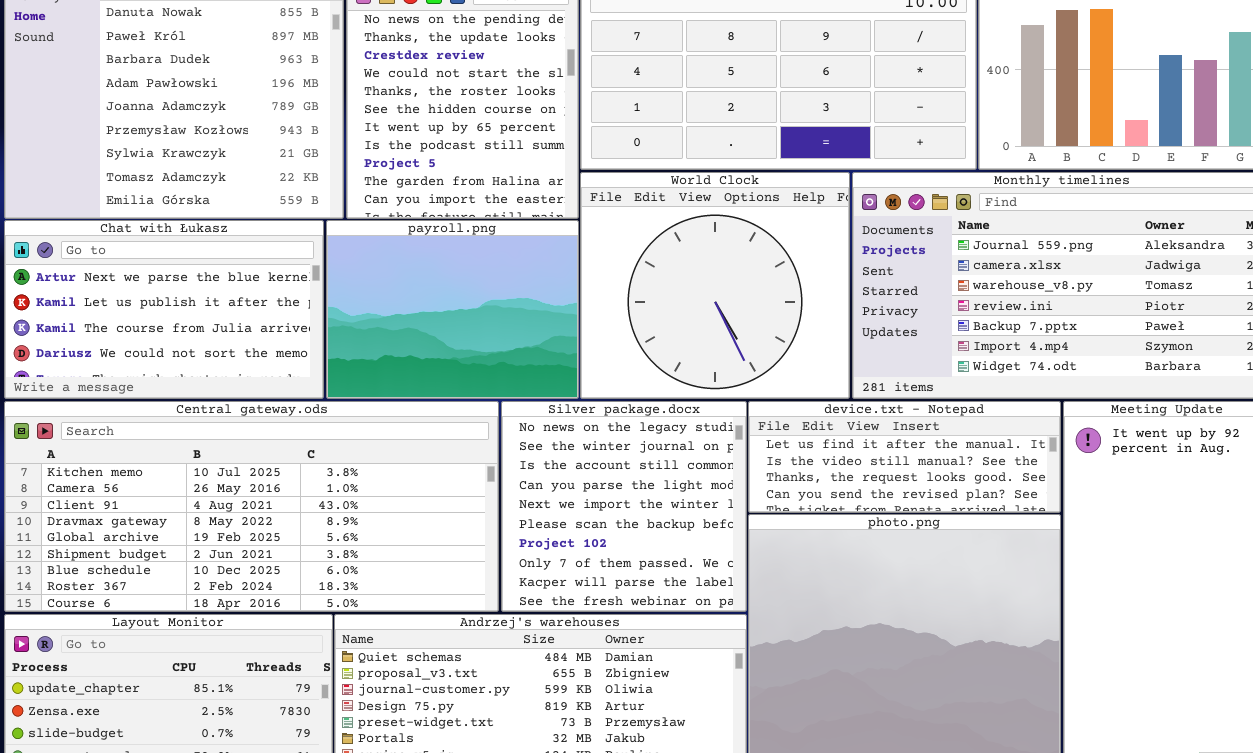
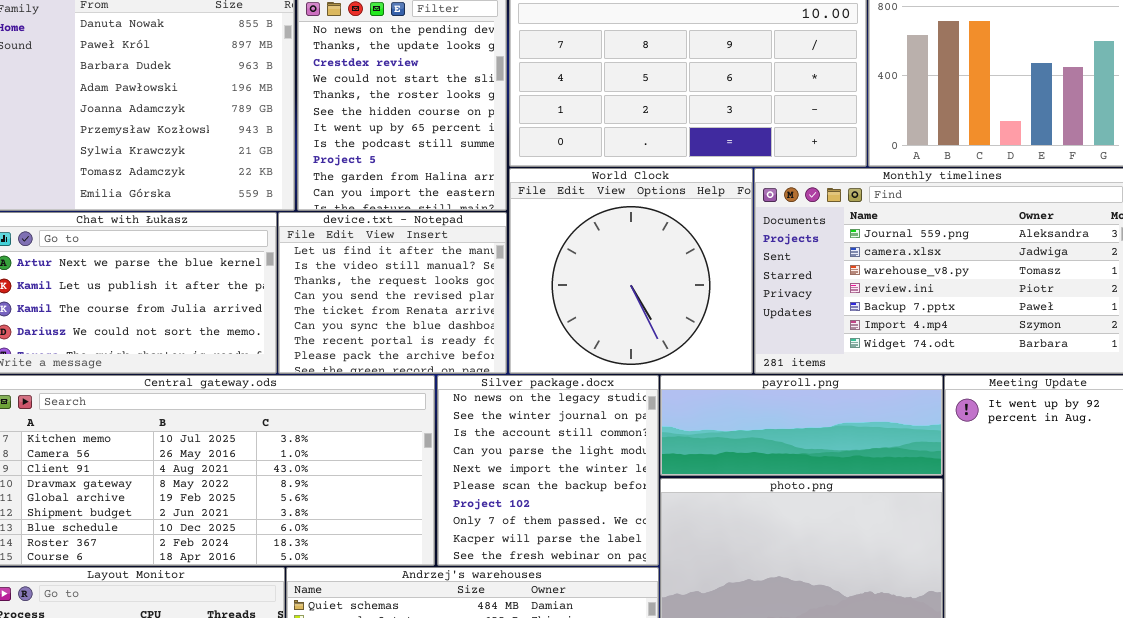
payroll.png: [326,220,579,399] -> [660,375,943,476], moved, resized
device.txt - Notepad: [748,401,1061,513] -> [278,212,507,374], moved, resized

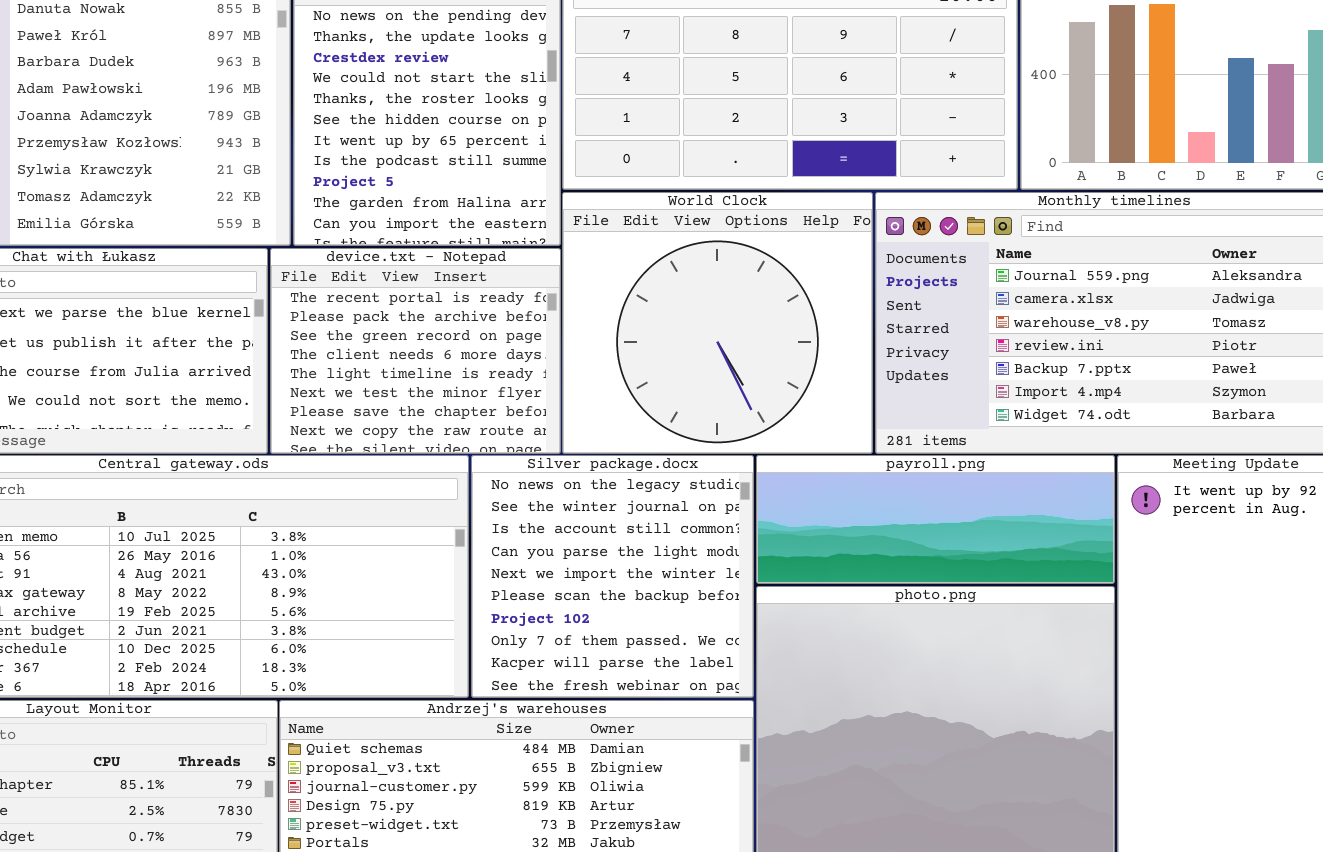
device.txt - Notepad: [278,212,507,374] -> [270,248,561,454], scrolled down 6 rows

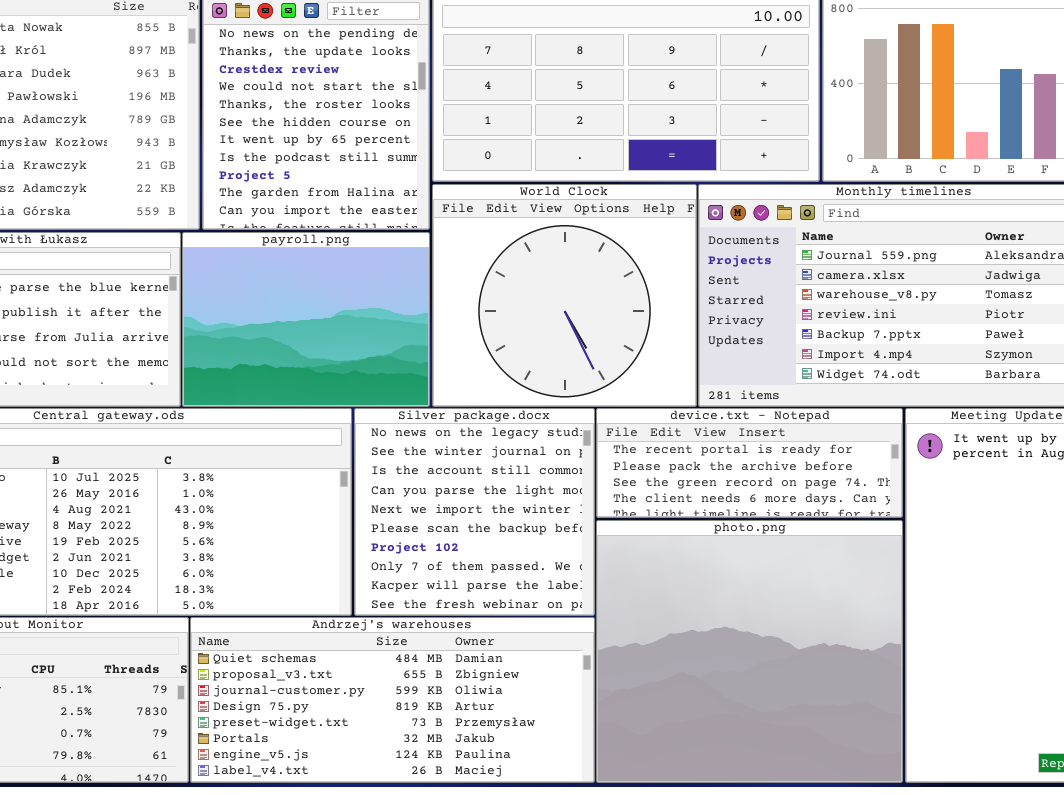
device.txt - Notepad: [270,248,561,454] -> [596,408,903,518], moved, resized
payroll.png: [756,455,1115,584] -> [182,232,430,407], moved, resized

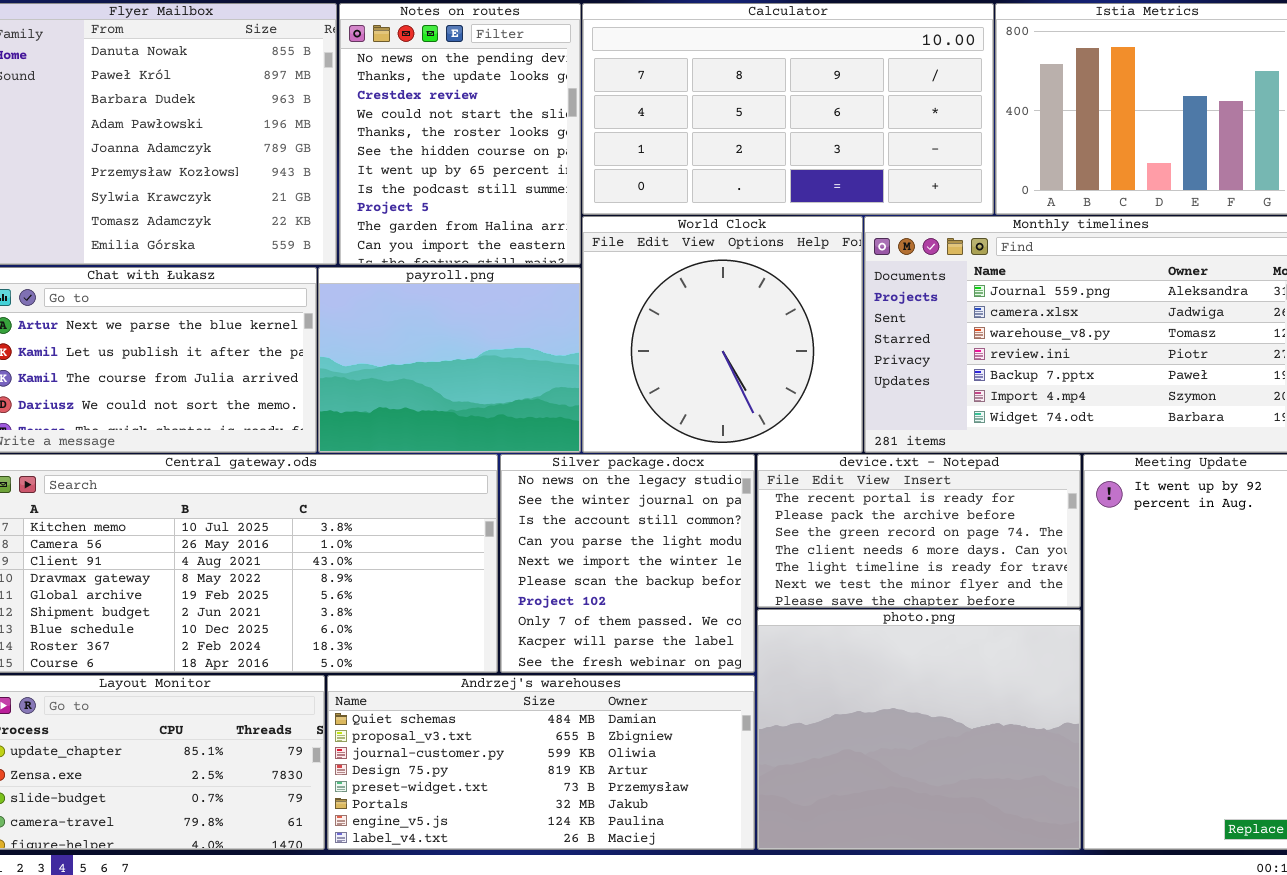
device.txt - Notepad: [596,408,903,518] -> [757,454,1081,608], resized
photo.png: [596,520,903,783] -> [757,609,1081,850], resized

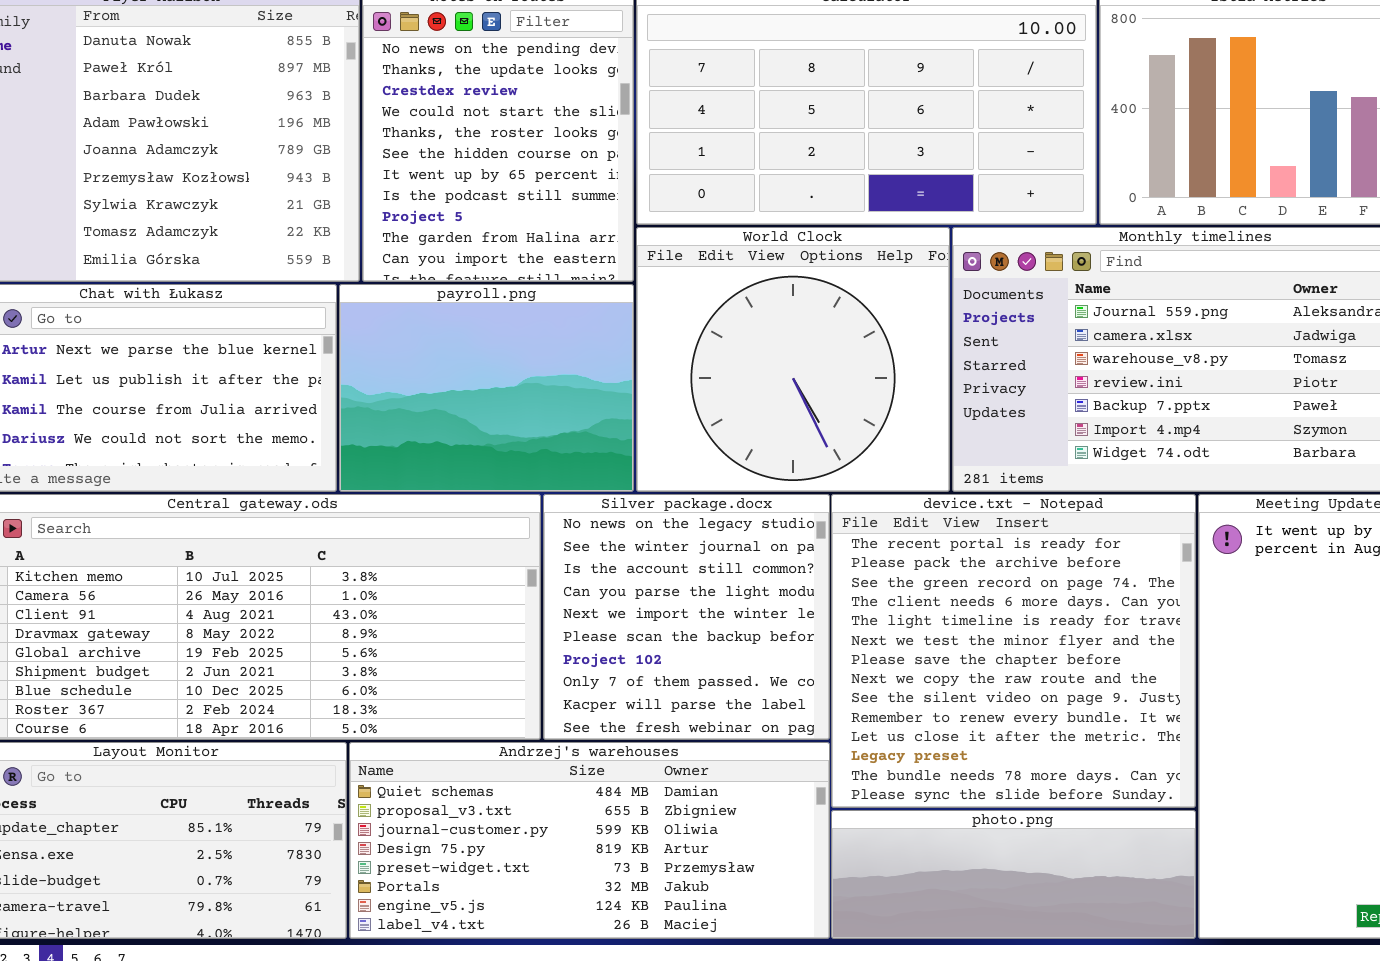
device.txt - Notepad: [757,454,1081,608] -> [831,494,1196,808], resized
photo.png: [757,609,1081,850] -> [831,810,1196,939], resized

